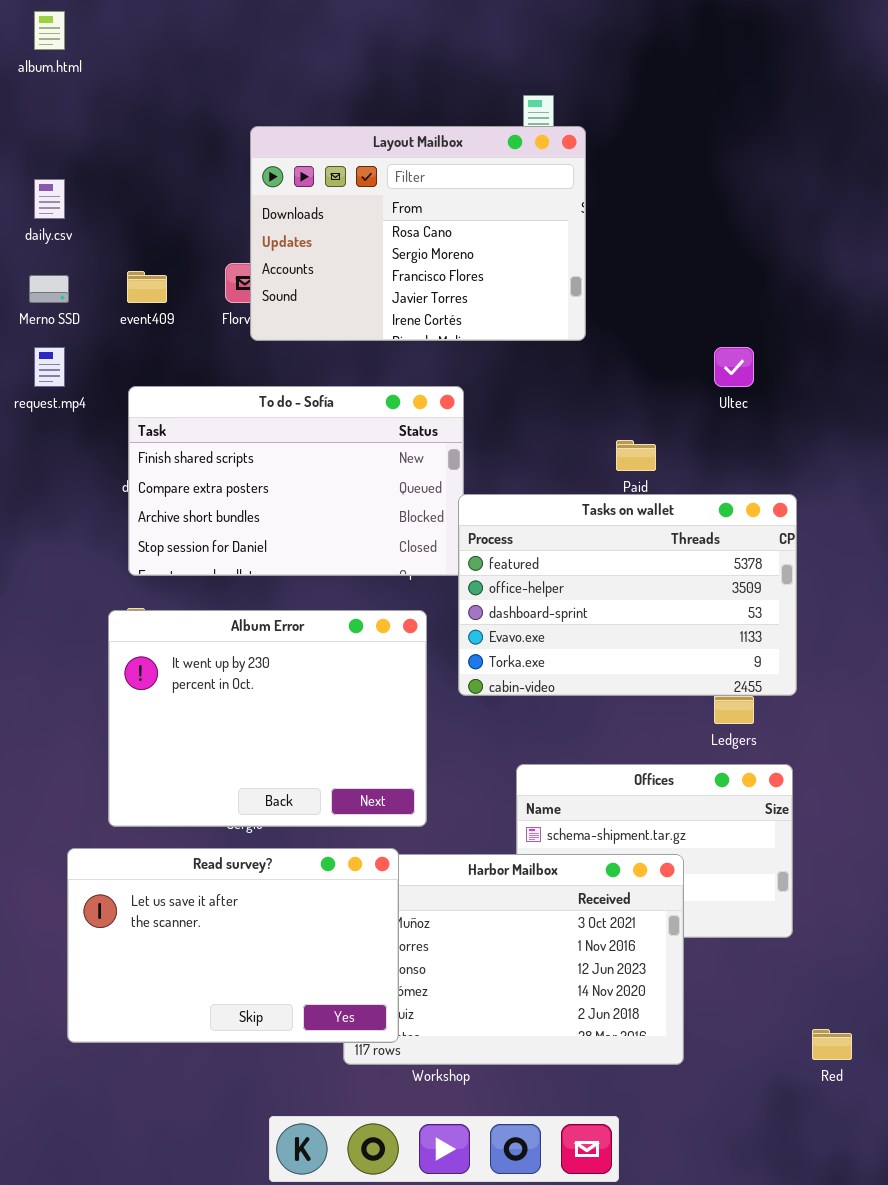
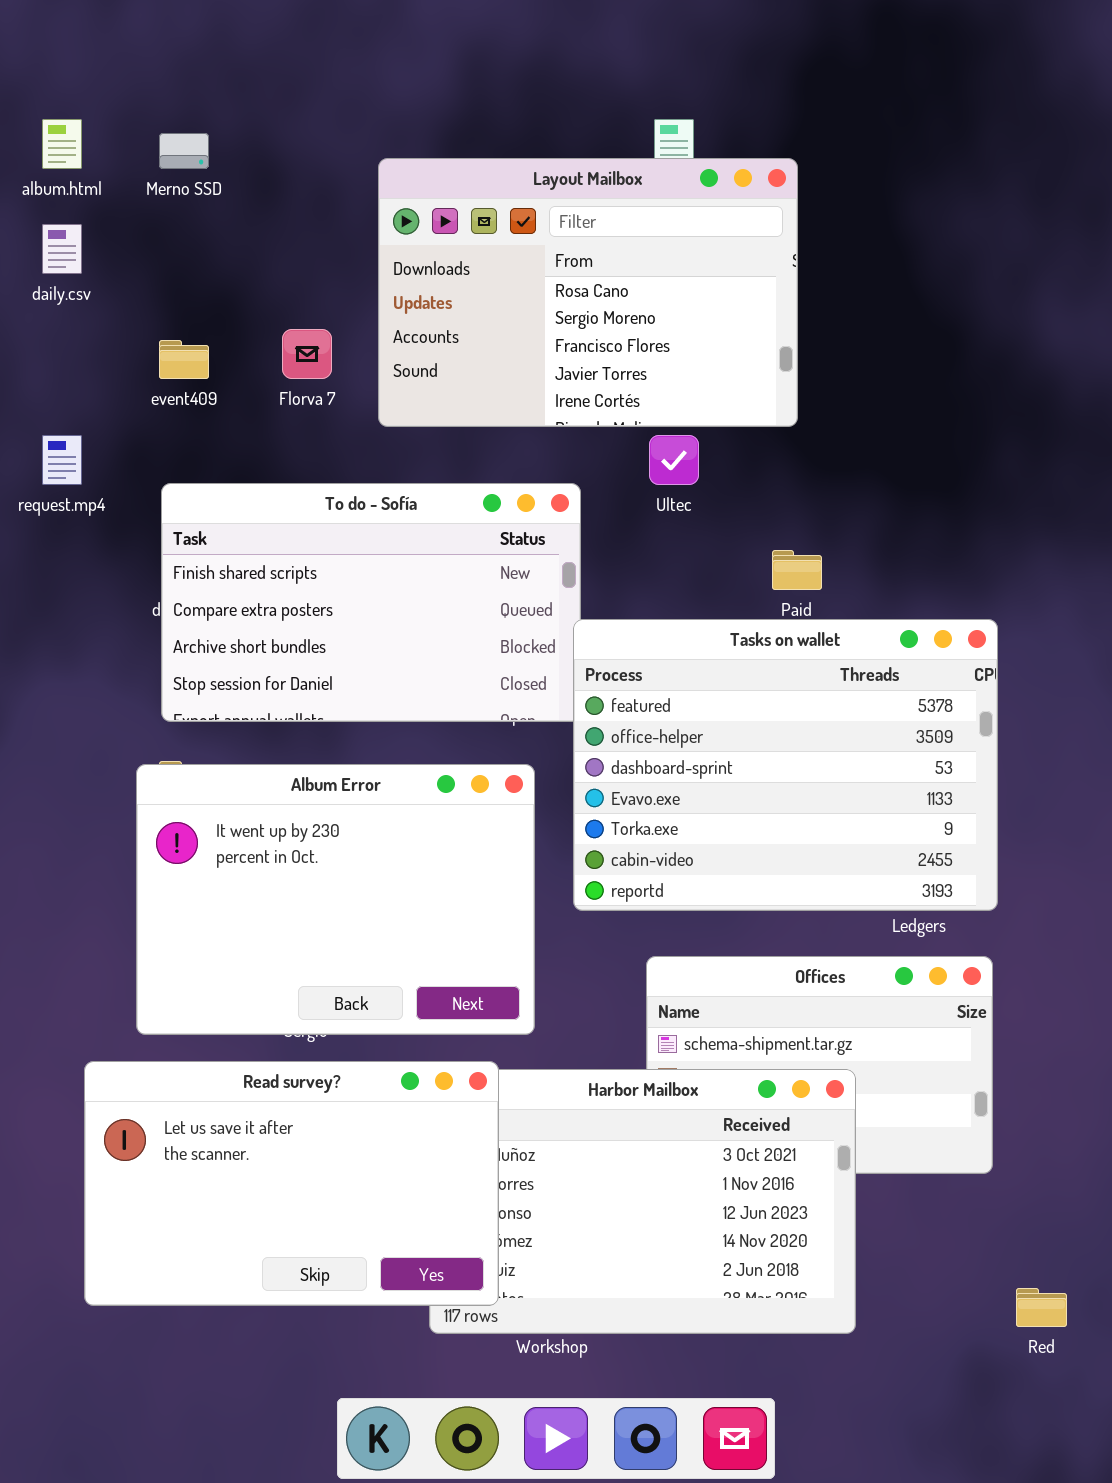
album.html: [34,11,65,50] -> [42,119,82,169], moved
Layout Mailbox: [250,126,586,341] -> [378,158,798,427], moved
Merno SSD: [29,275,69,303] -> [159,133,209,169], moved
Ultec: [714,347,754,387] -> [649,435,699,485], moved
Tasks on wallet: [458,494,797,696] -> [573,619,998,911], resized

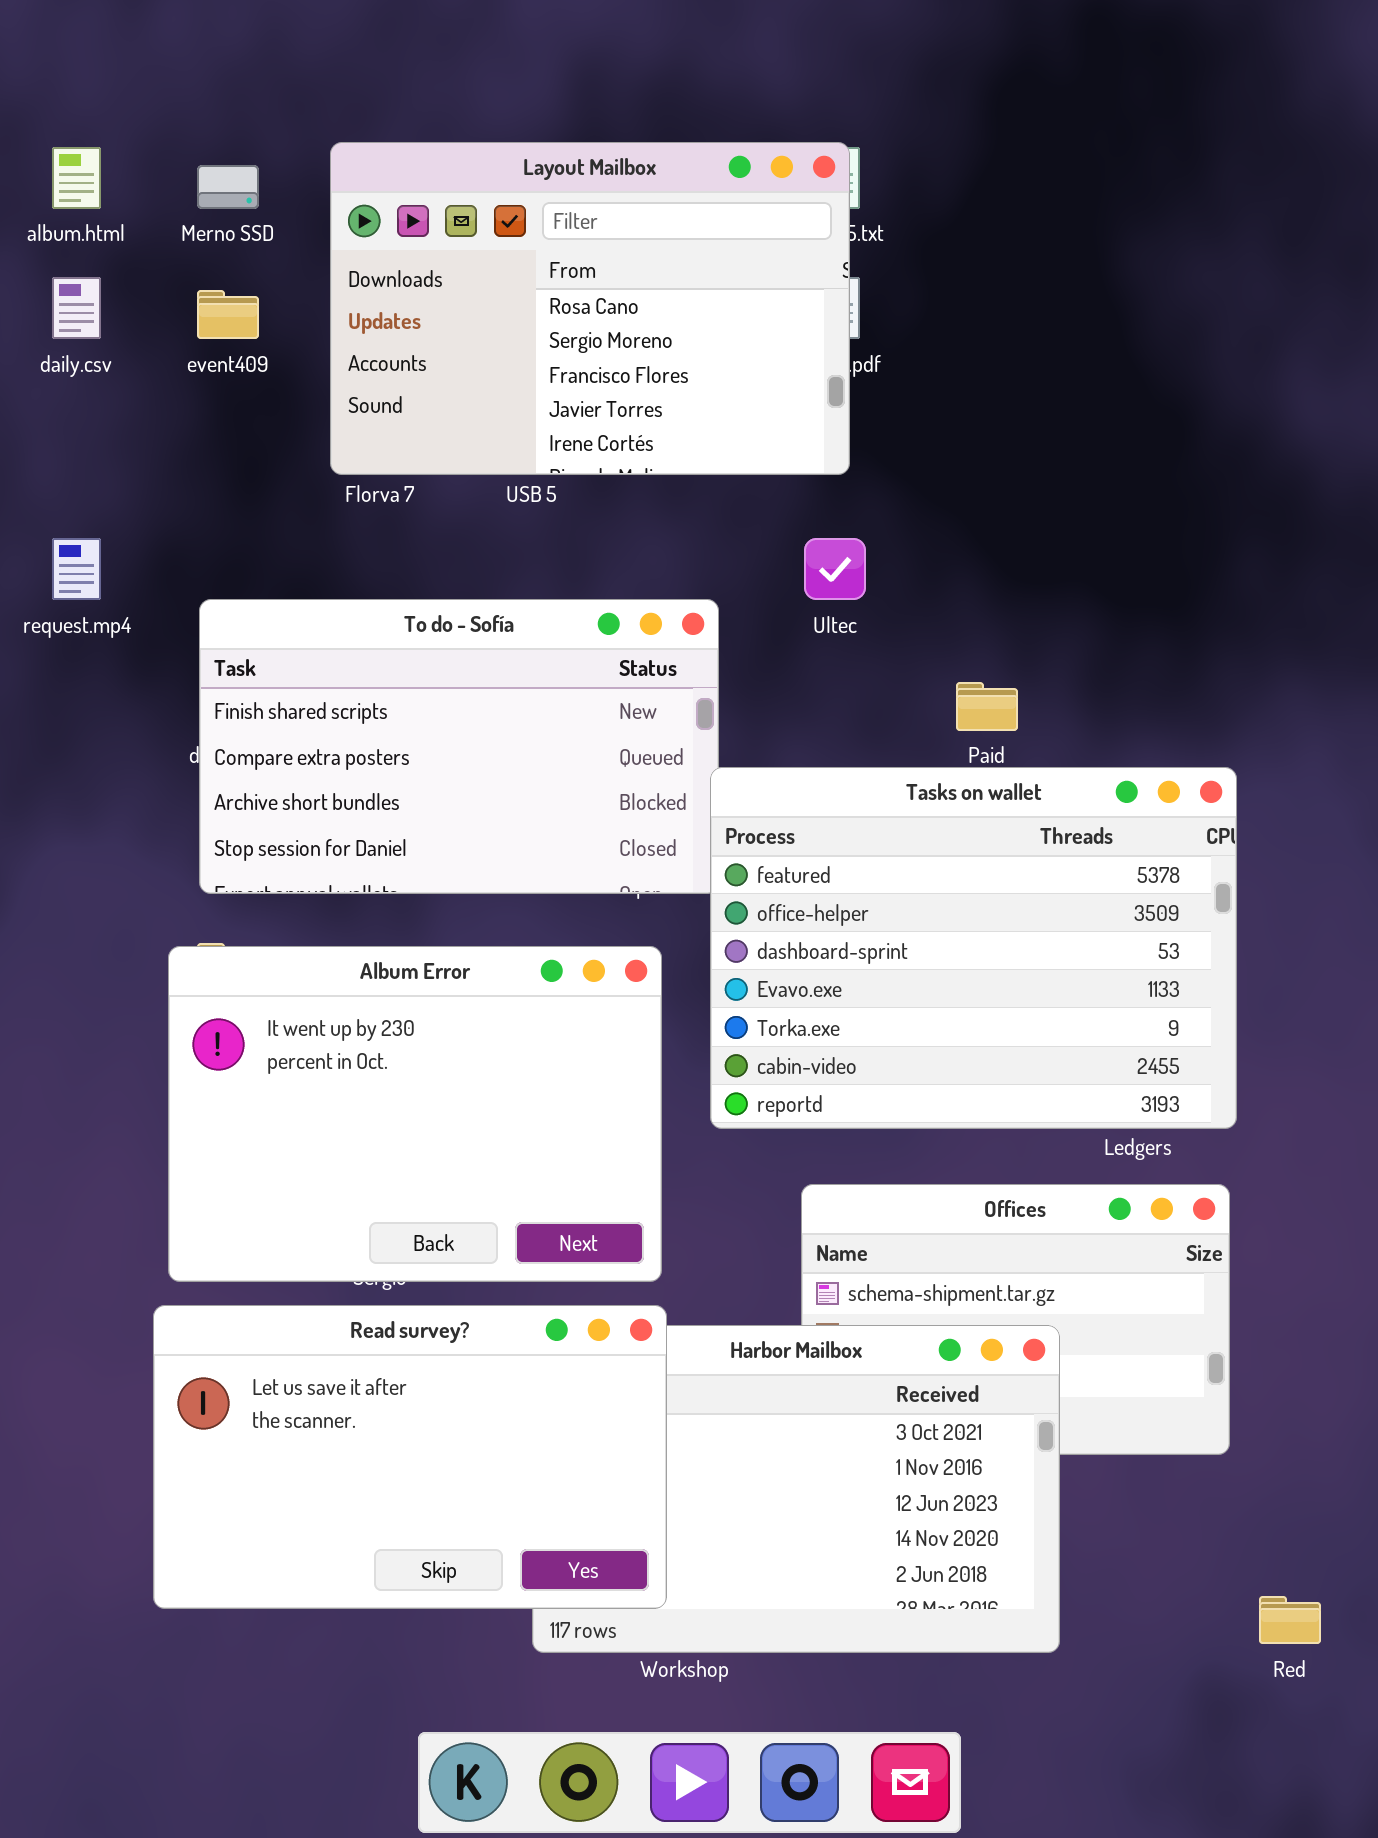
Layout Mailbox: [378,158,798,427] -> [330,142,850,475], moved
event409: [159,340,209,379] -> [197,290,259,339], moved
Read survey?: [84,1061,499,1306] -> [153,1305,667,1609], moved

